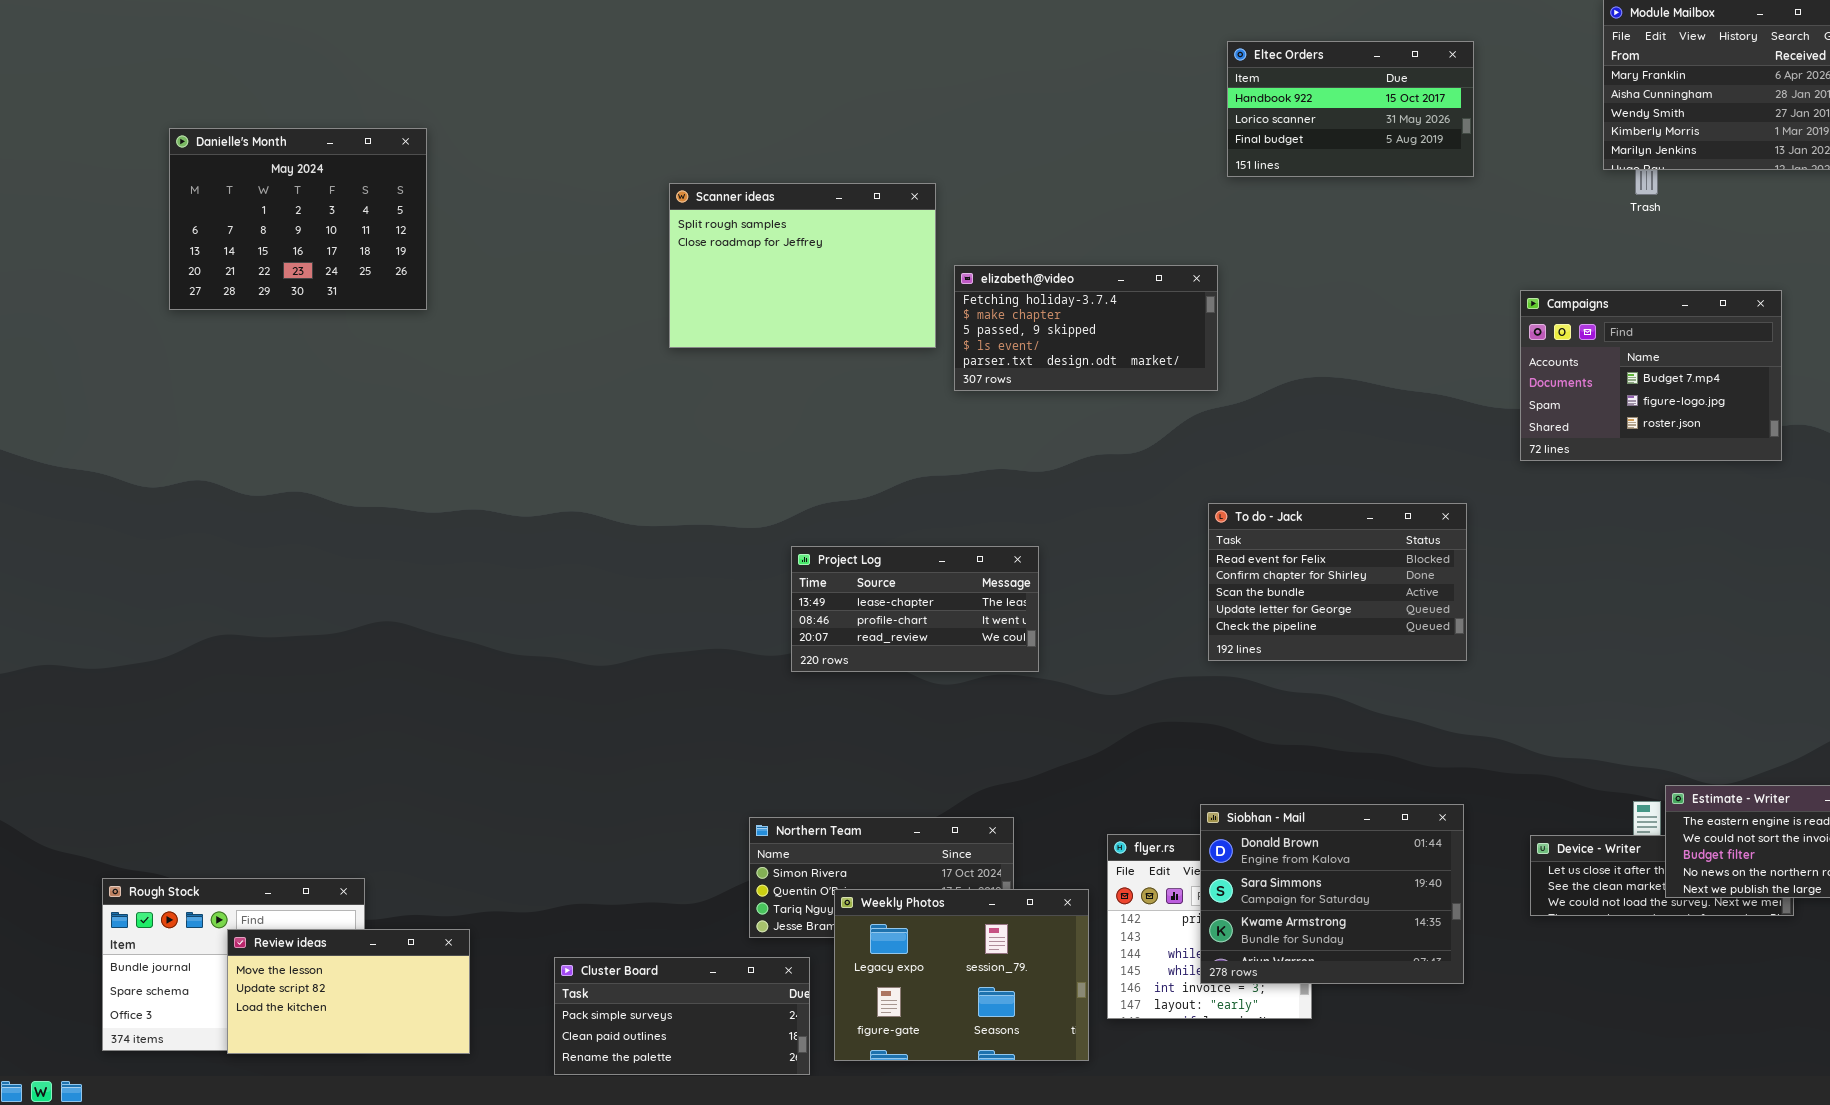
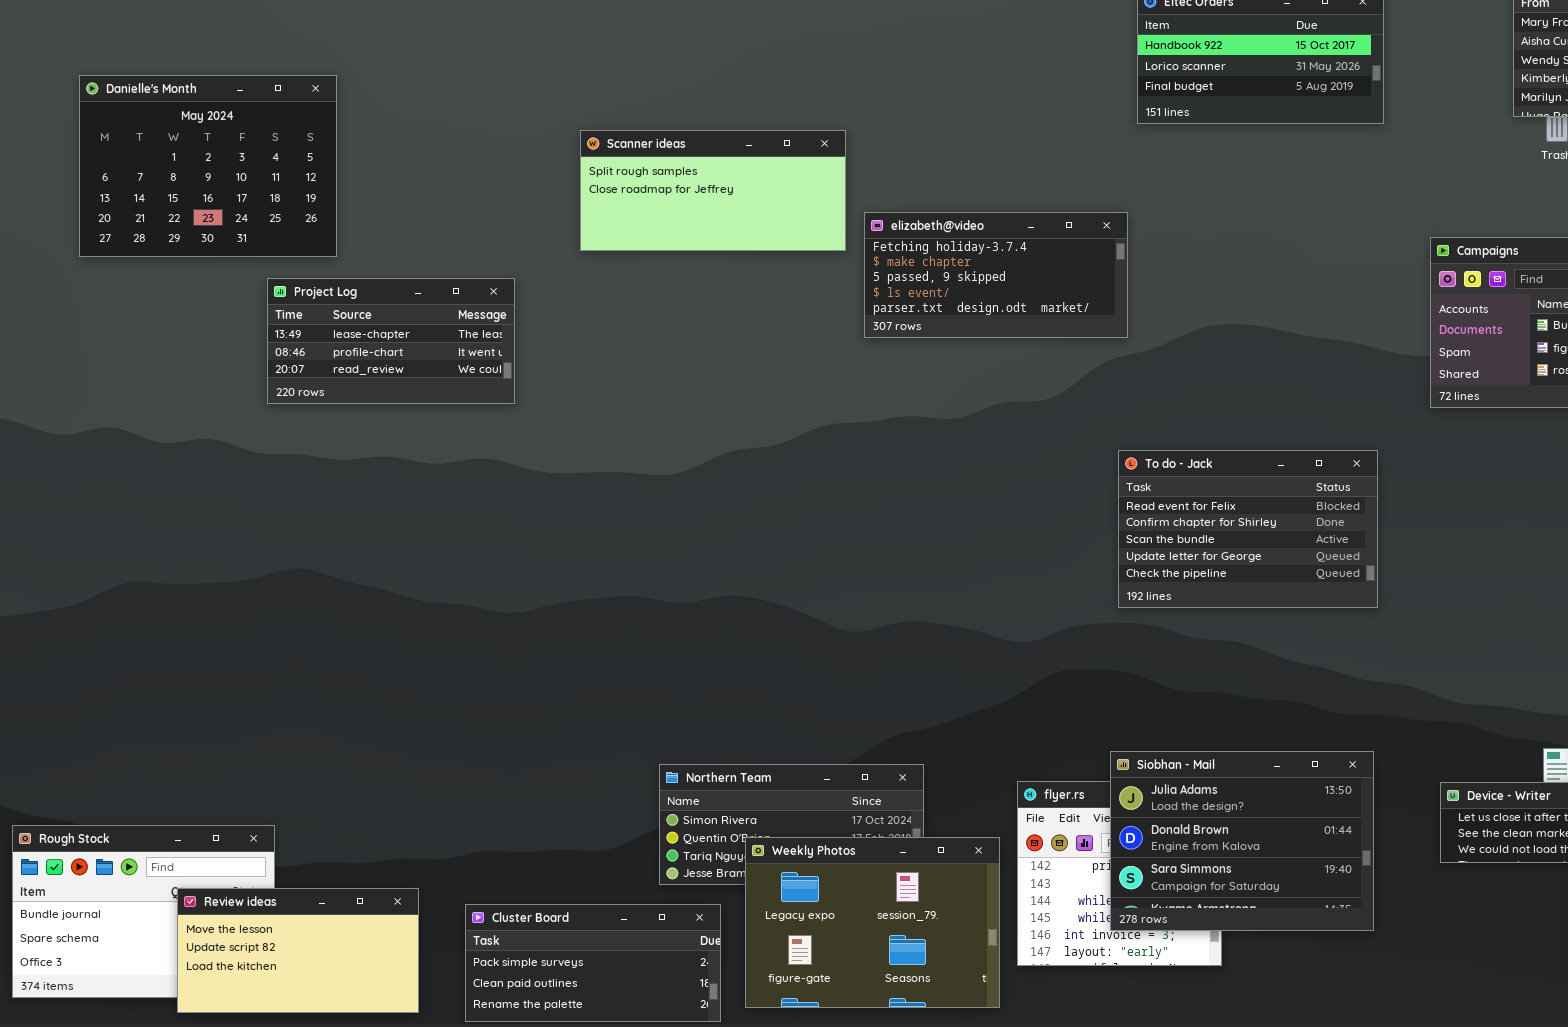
Scanner ideas: [669,183,936,348] -> [580,130,846,251], resized
Project Log: [791,546,1039,672] -> [267,278,515,404], moved
Siobhan - Mail: [1200,804,1464,984] -> [1110,751,1374,931], scrolled up 1 row
Review ideas: [227,929,470,1054] -> [177,888,419,1013], moved

